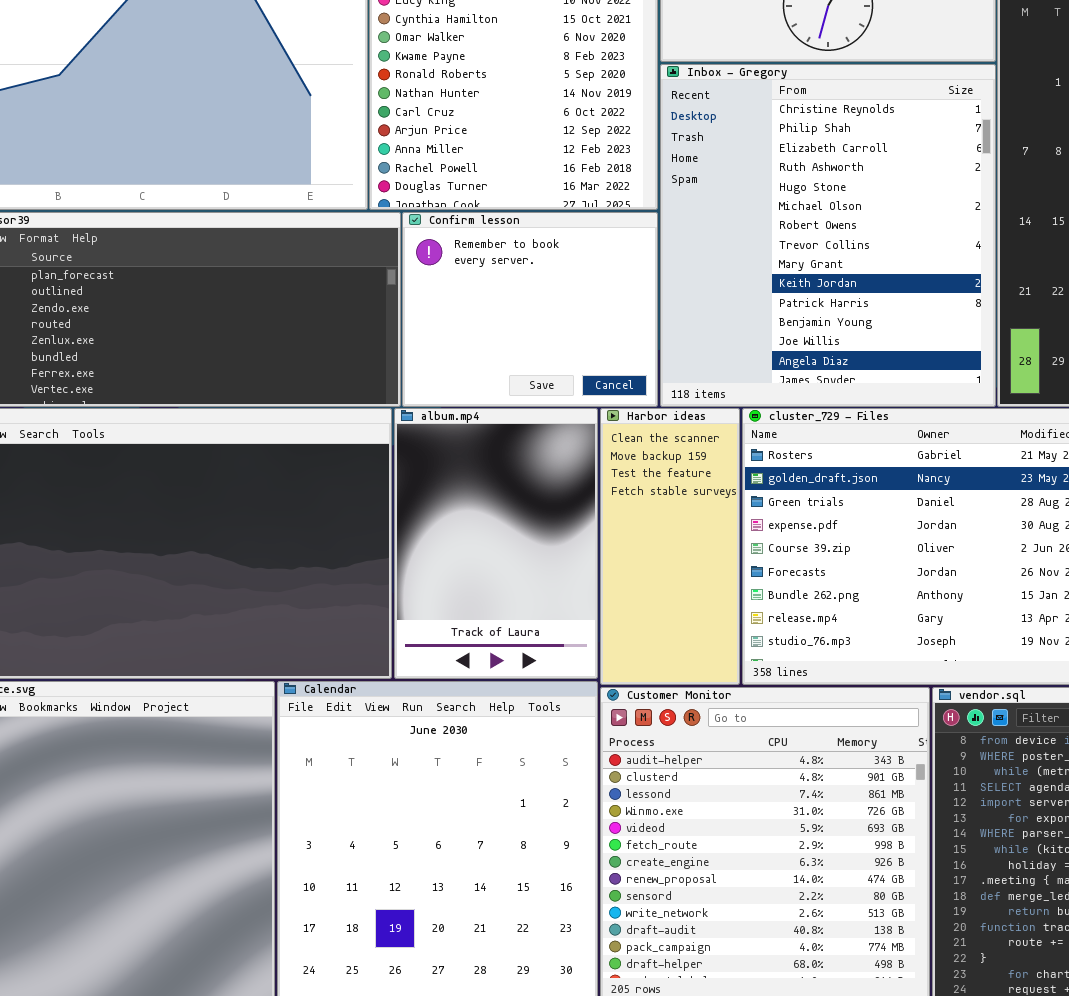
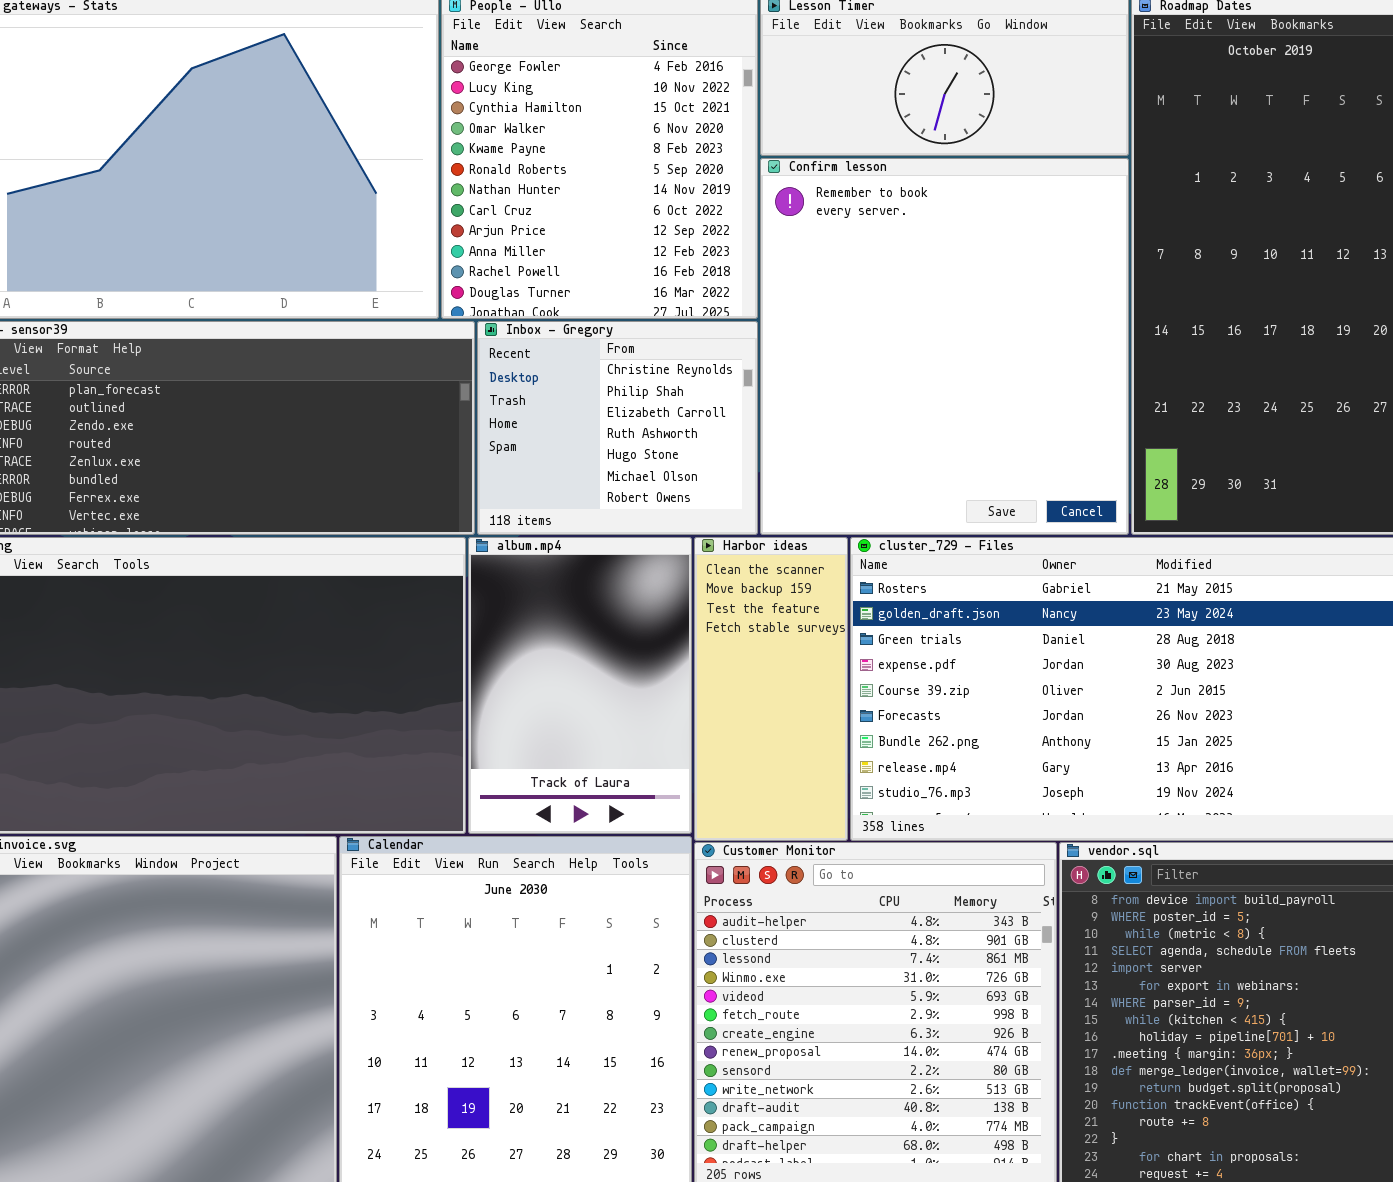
Inbox - Gregory: [660,64,996,407] -> [477,321,758,535], moved, resized
Confirm lesson: [402,212,658,407] -> [760,158,1129,535], moved, resized

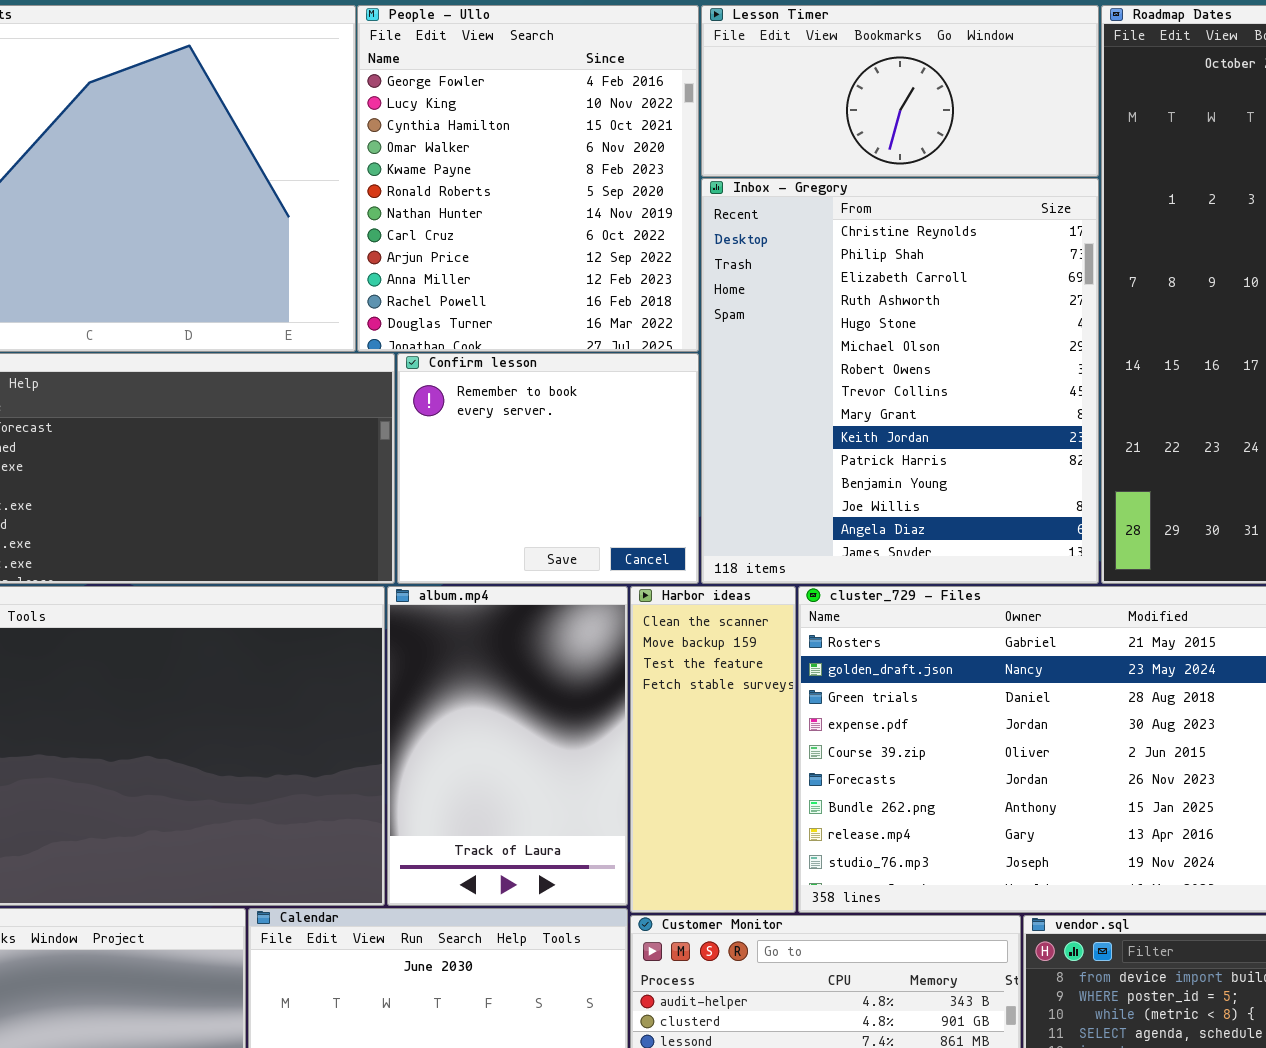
Confirm lesson: [760,158,1129,535] -> [397,353,699,584], moved, resized
Inbox - Gregory: [477,321,758,535] -> [701,178,1099,584], moved, resized

